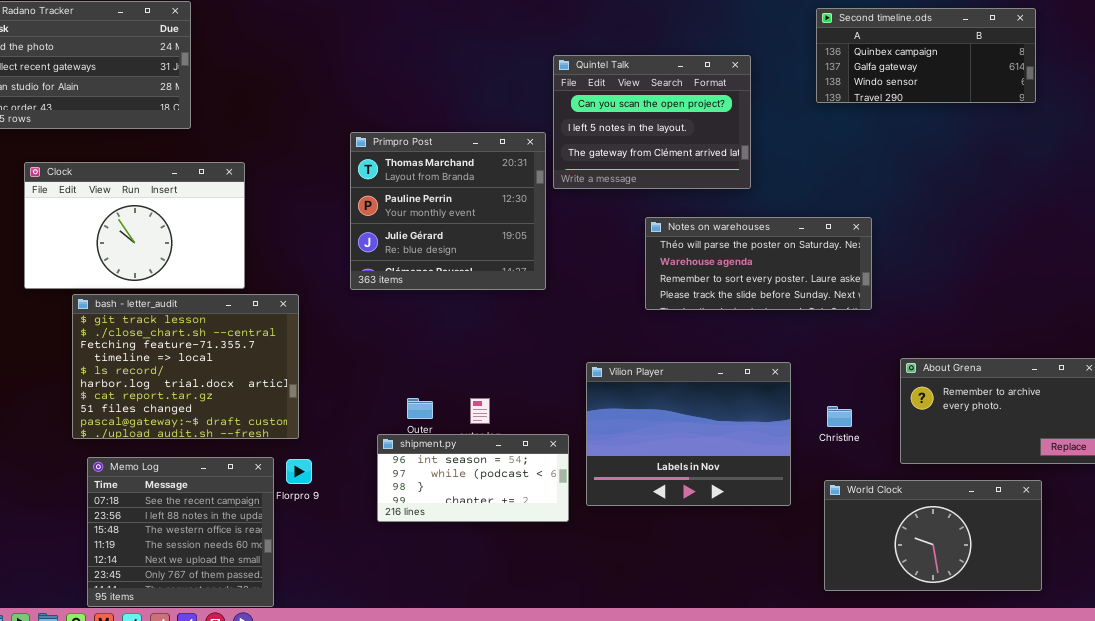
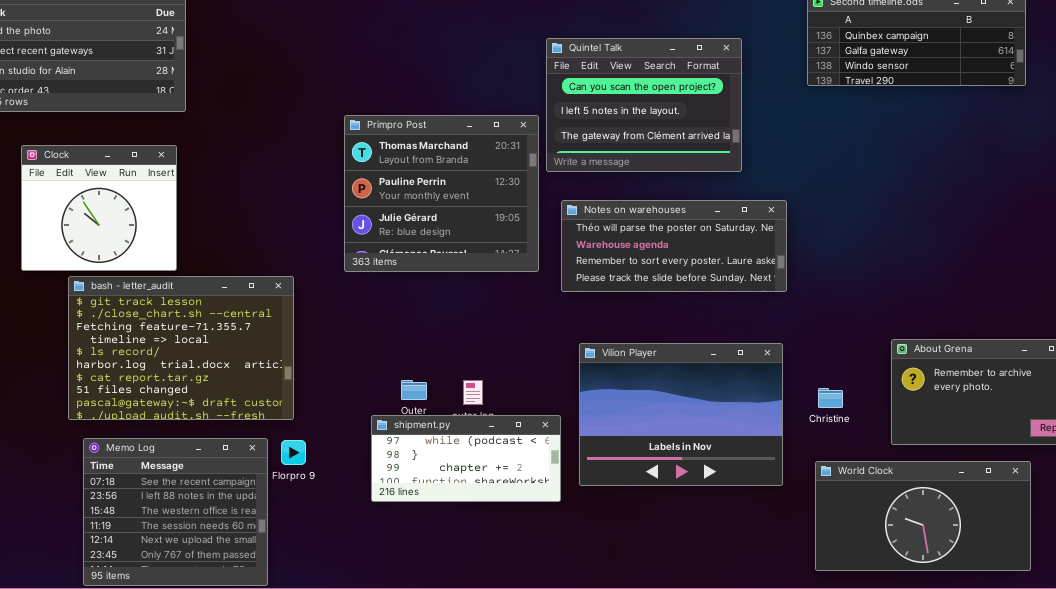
Clock: [24,162,245,289] -> [21,145,177,271], resized
Notes on warehouses: [645,217,872,310] -> [561,200,787,292], moved
shipment.py: [377,434,569,522] -> [371,415,561,502], scrolled down 1 row

